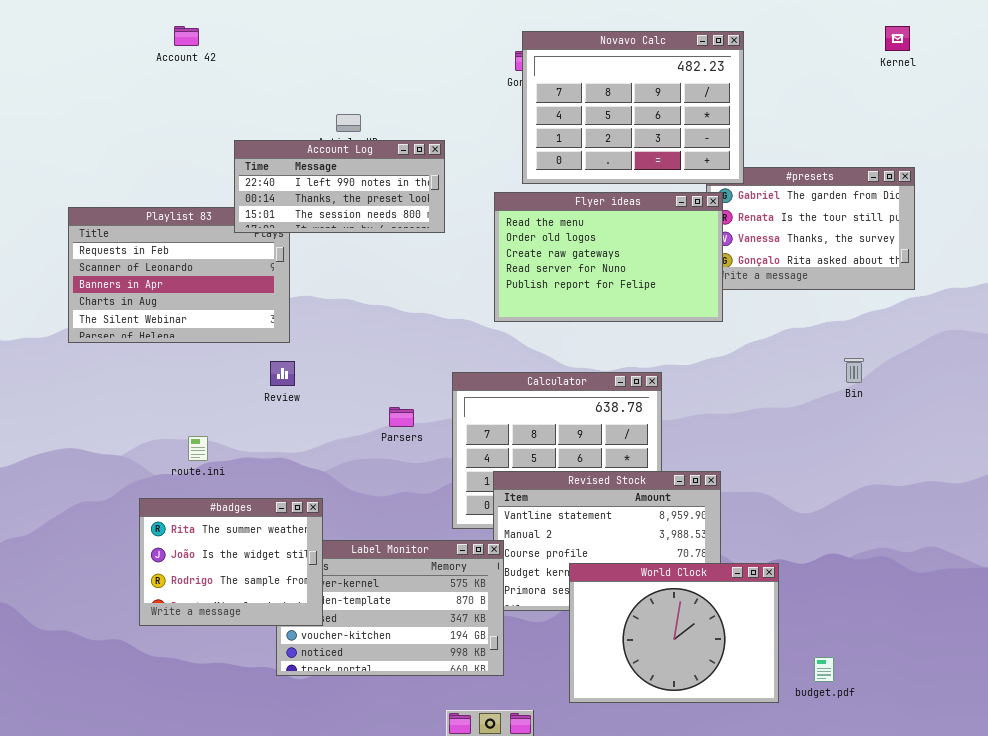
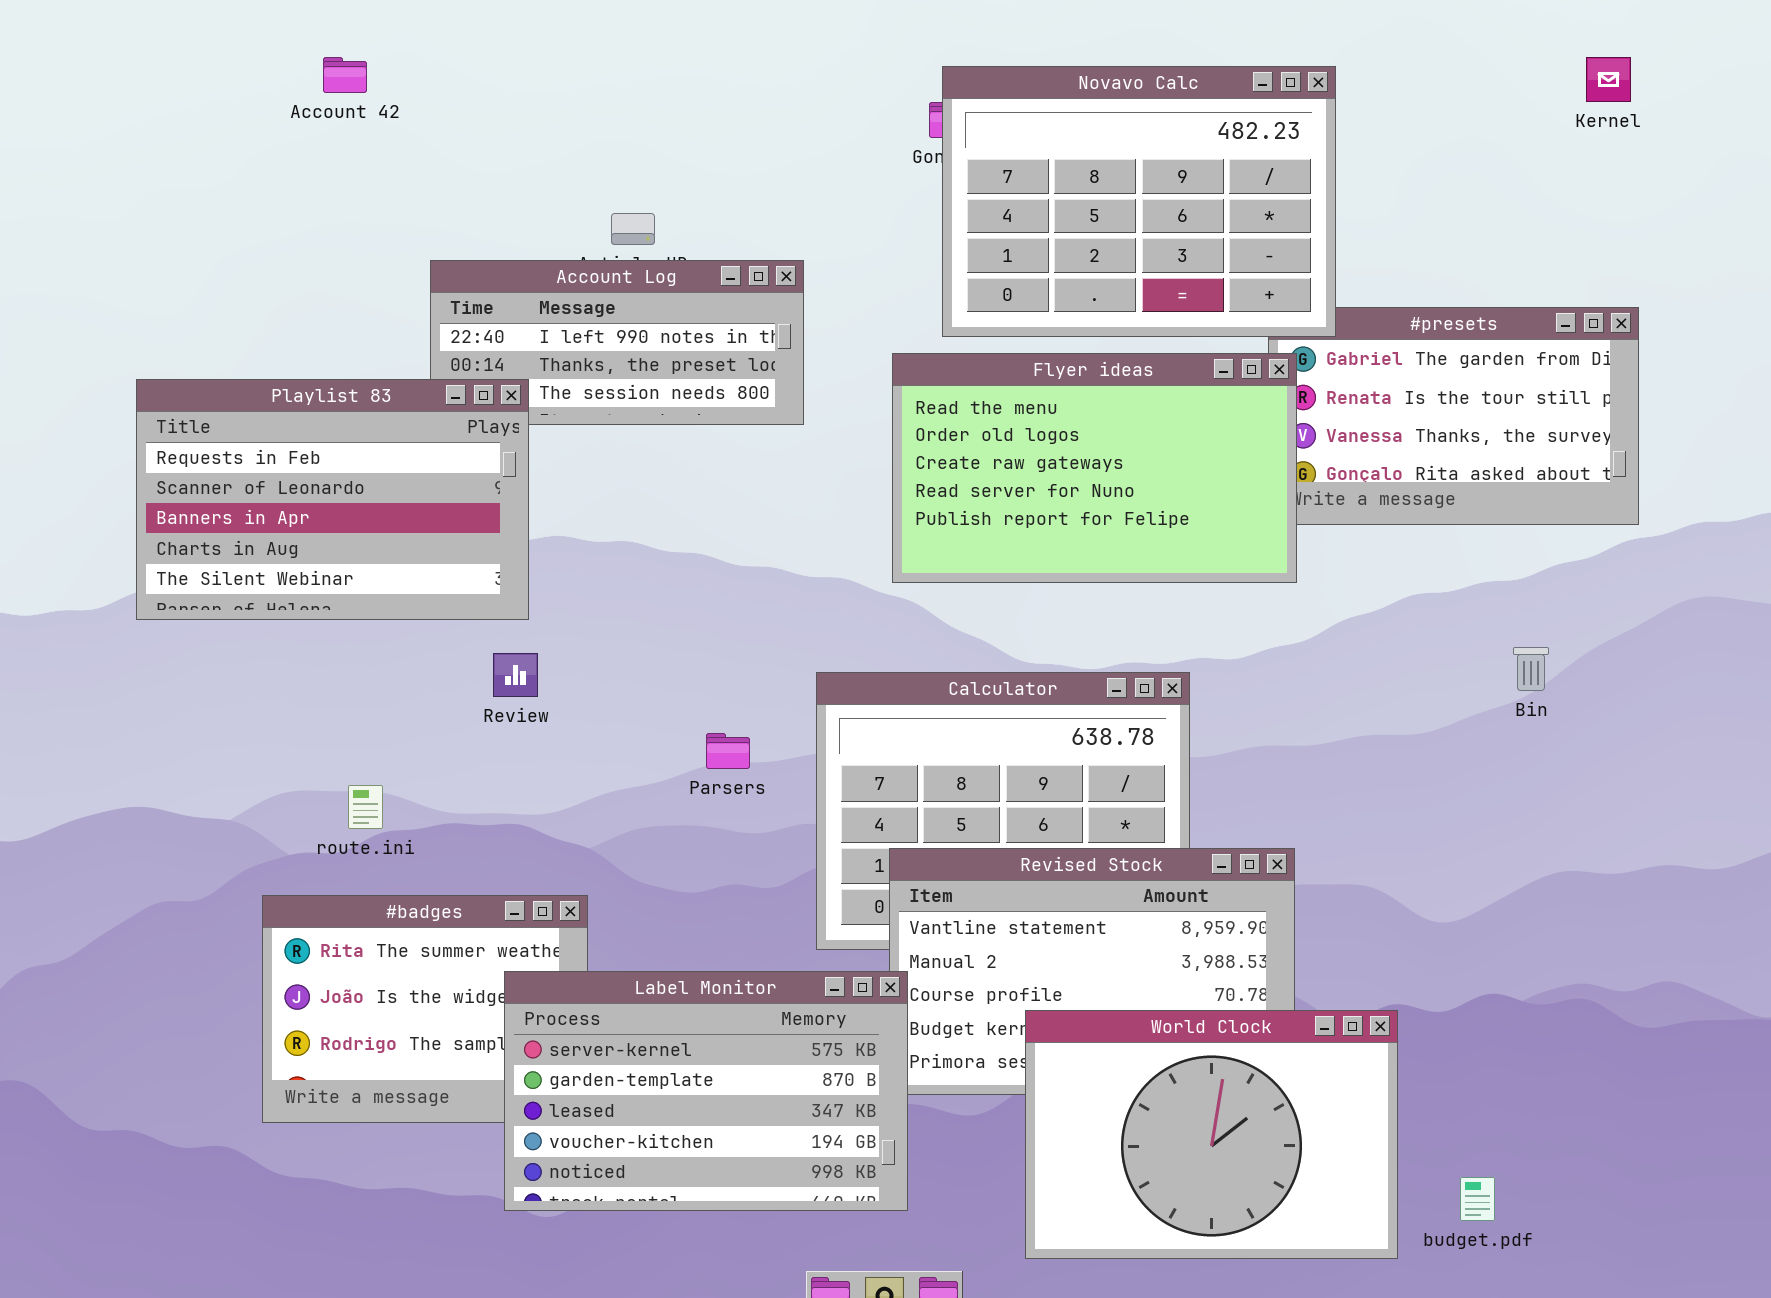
Playlist 83: [68,207,290,343] -> [136,379,529,620], raised
Label Monitor: [276,540,504,676] -> [504,971,908,1211], raised

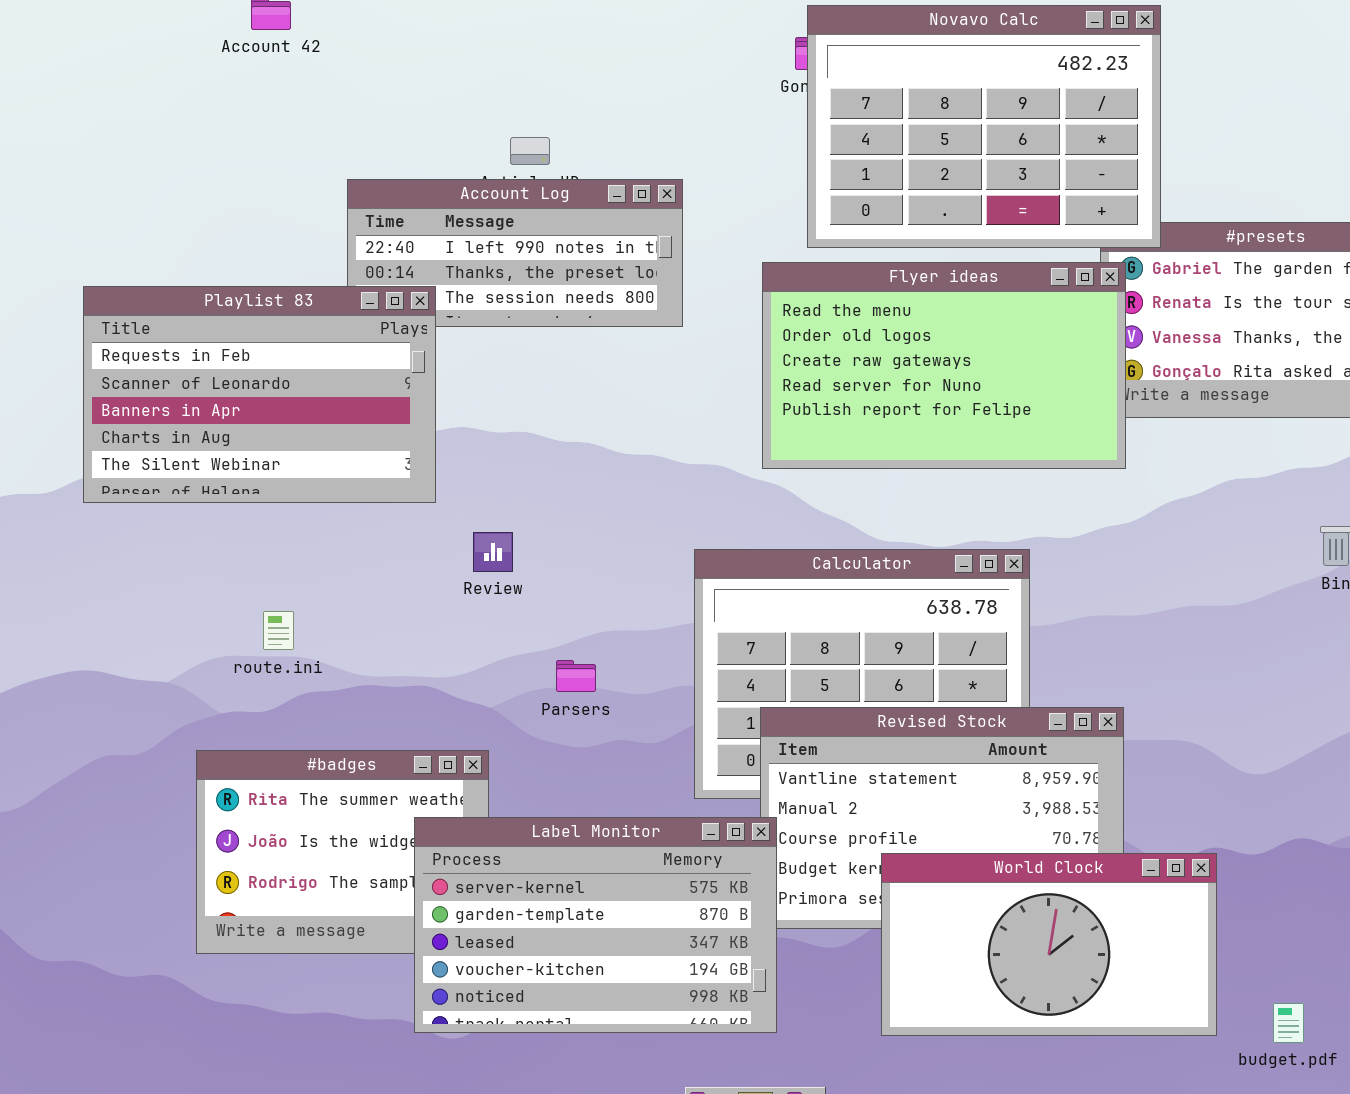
Review: [493,653,538,697] -> [473,532,513,572], moved
Parsers: [706,733,750,769] -> [556,660,596,692], moved
route.ini: [348,785,383,829] -> [263,611,294,650], moved
World Clock: [1025,1010,1398,1259] -> [881,853,1217,1036], resized

